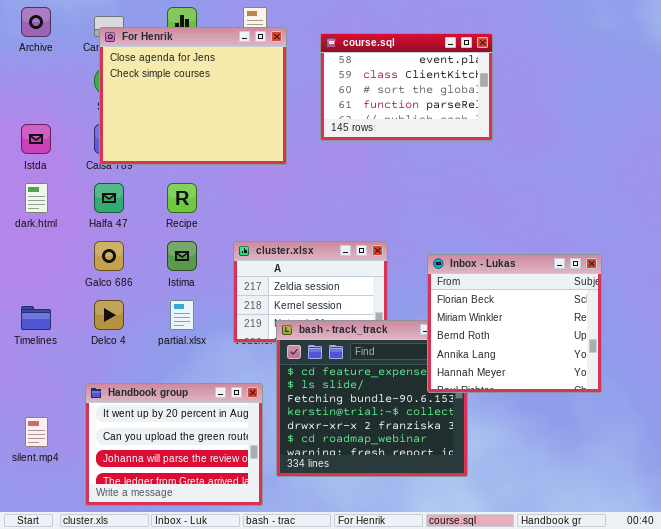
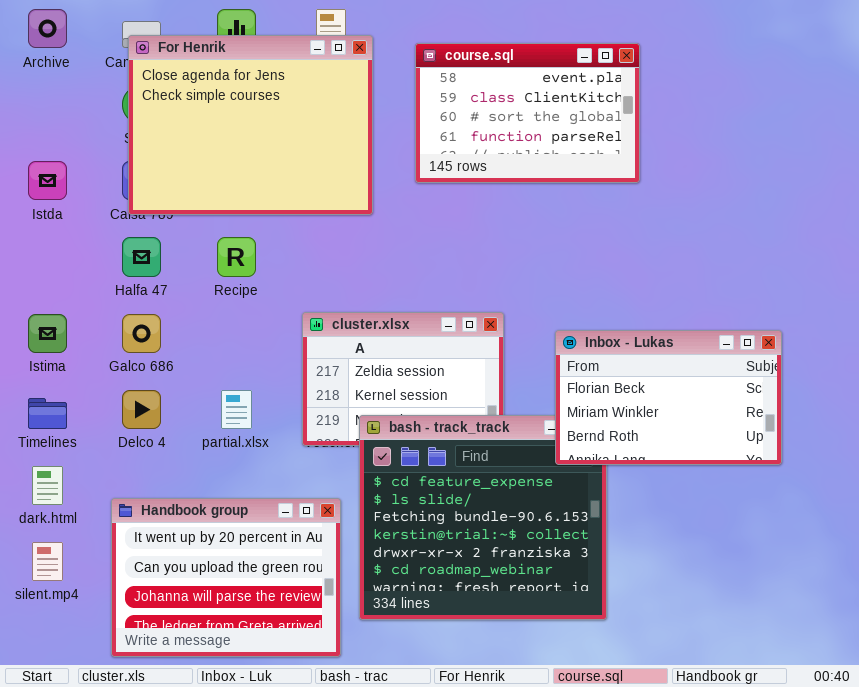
dark.html: [25,183,48,213] -> [32,466,63,505], moved
Istima: [167,241,197,271] -> [28,314,67,353], moved
Inbox - Lukas: [427,254,602,393] -> [555,330,782,465], resized

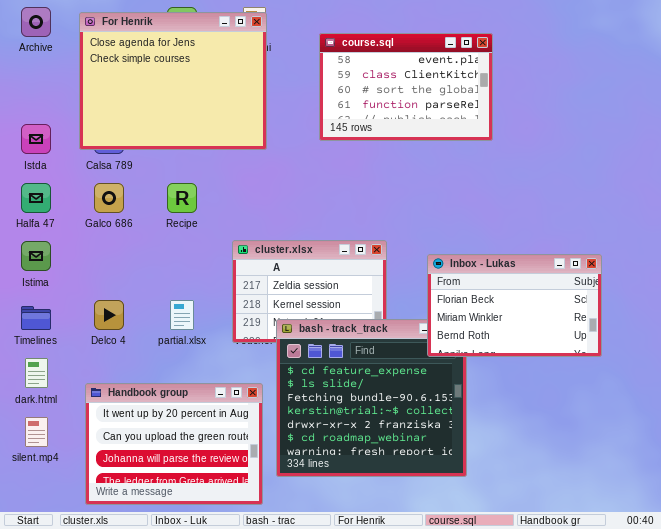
For Henrik: [128,35,373,215] -> [79,12,267,150], moved
Halfa 47: [122,237,161,277] -> [21,183,51,213], moved
Galco 686: [122,314,161,353] -> [94,183,124,213], moved

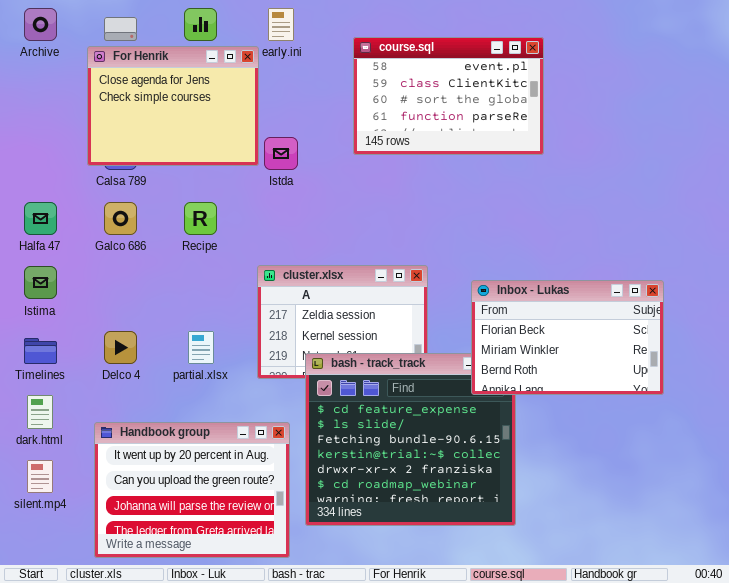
For Henrik: [79,12,267,150] -> [87,46,259,166], resized
Istda: [21,124,51,154] -> [264,137,298,170], moved

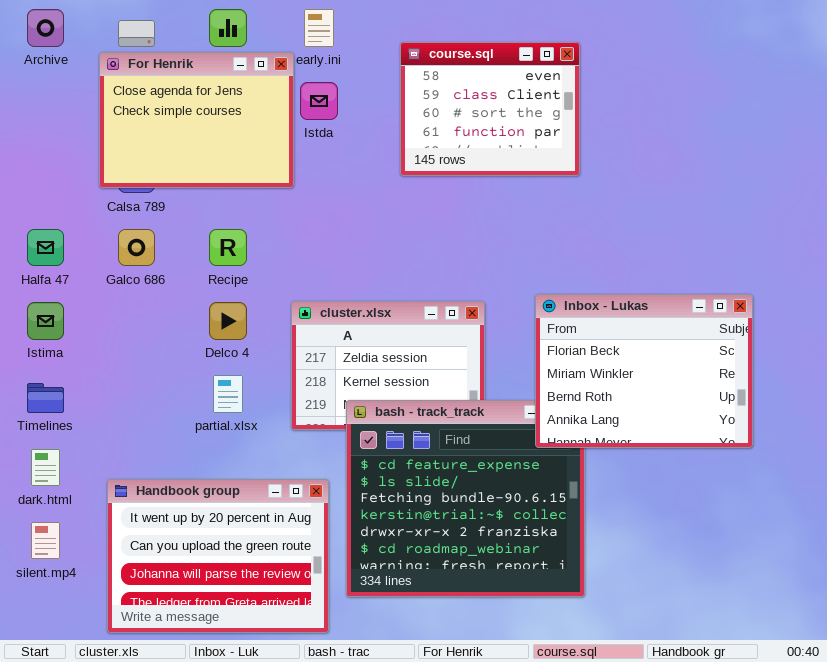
course.sql: [353,37,544,155] -> [400,42,580,176], resized
Istda: [264,137,298,170] -> [300,82,338,120], moved
Inbox - Lukas: [471,280,664,395] -> [535,294,753,448], resized
Delco 4: [104,331,137,364] -> [209,302,247,340], moved

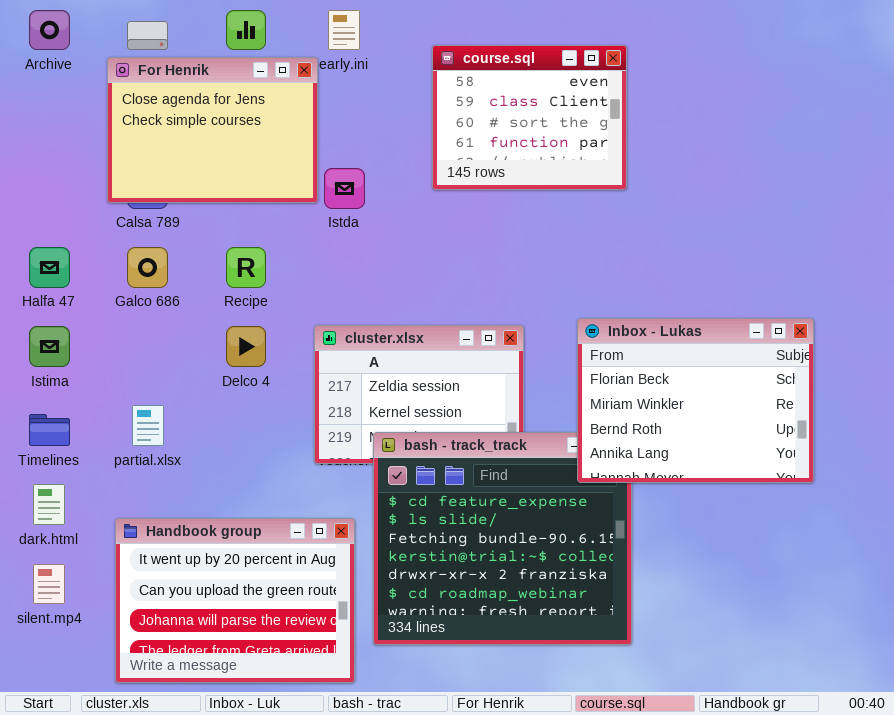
Istda: [300,82,338,120] -> [324,168,365,209], moved
partial.xlsx: [213,375,243,413] -> [132,405,164,446], moved

